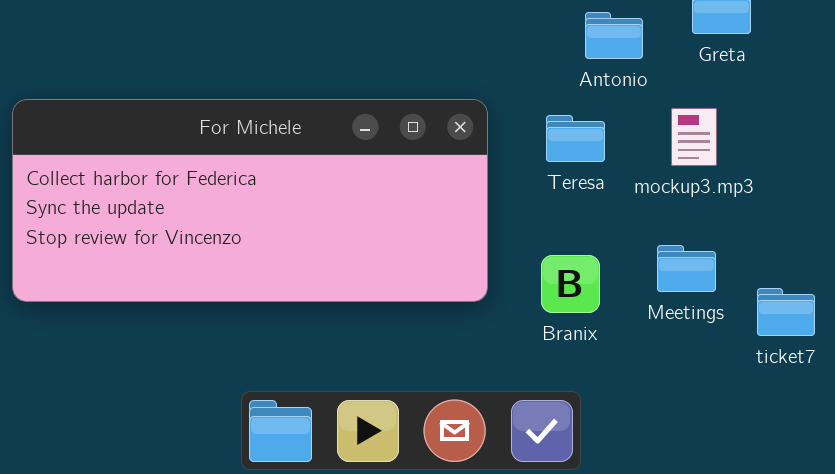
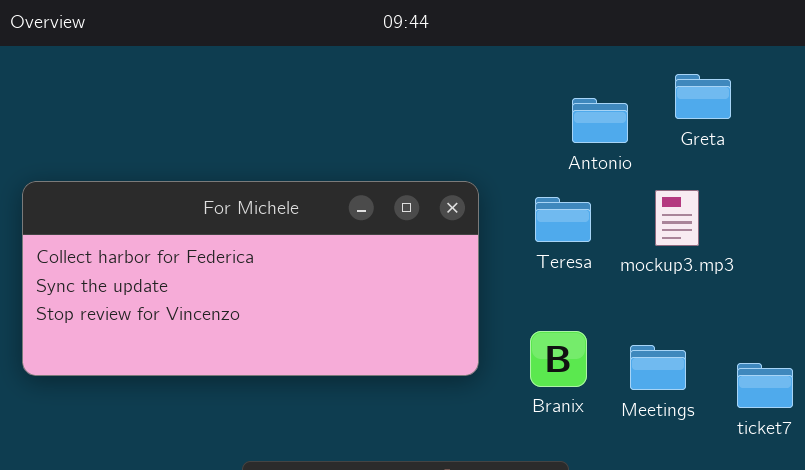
Meetings: [657,245,716,292] -> [630,345,686,390], moved

